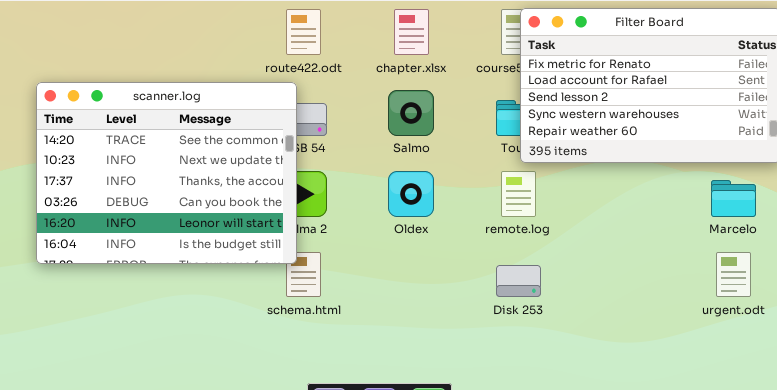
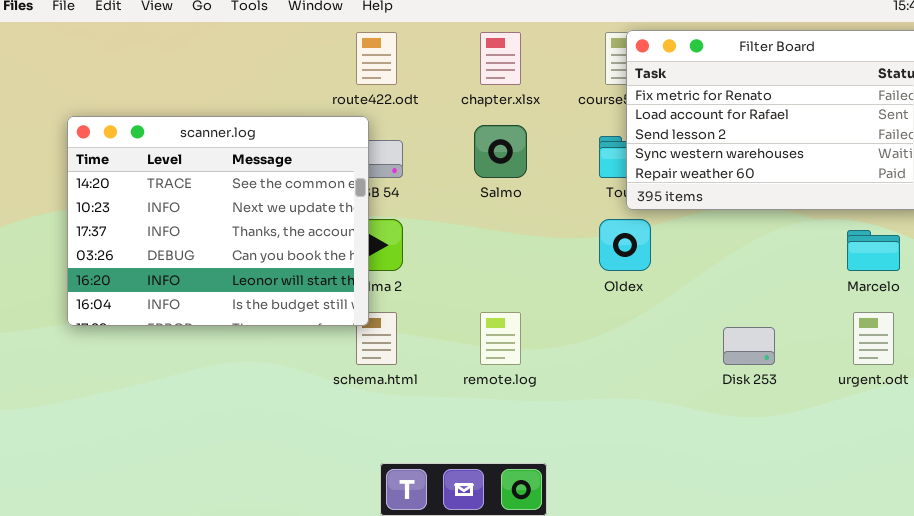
Oldex: [388,171,434,217] -> [599,219,651,271], moved
remote.log: [501,171,536,217] -> [480,312,521,365], moved
Disk 253: [496,265,541,297] -> [723,327,775,365], moved

